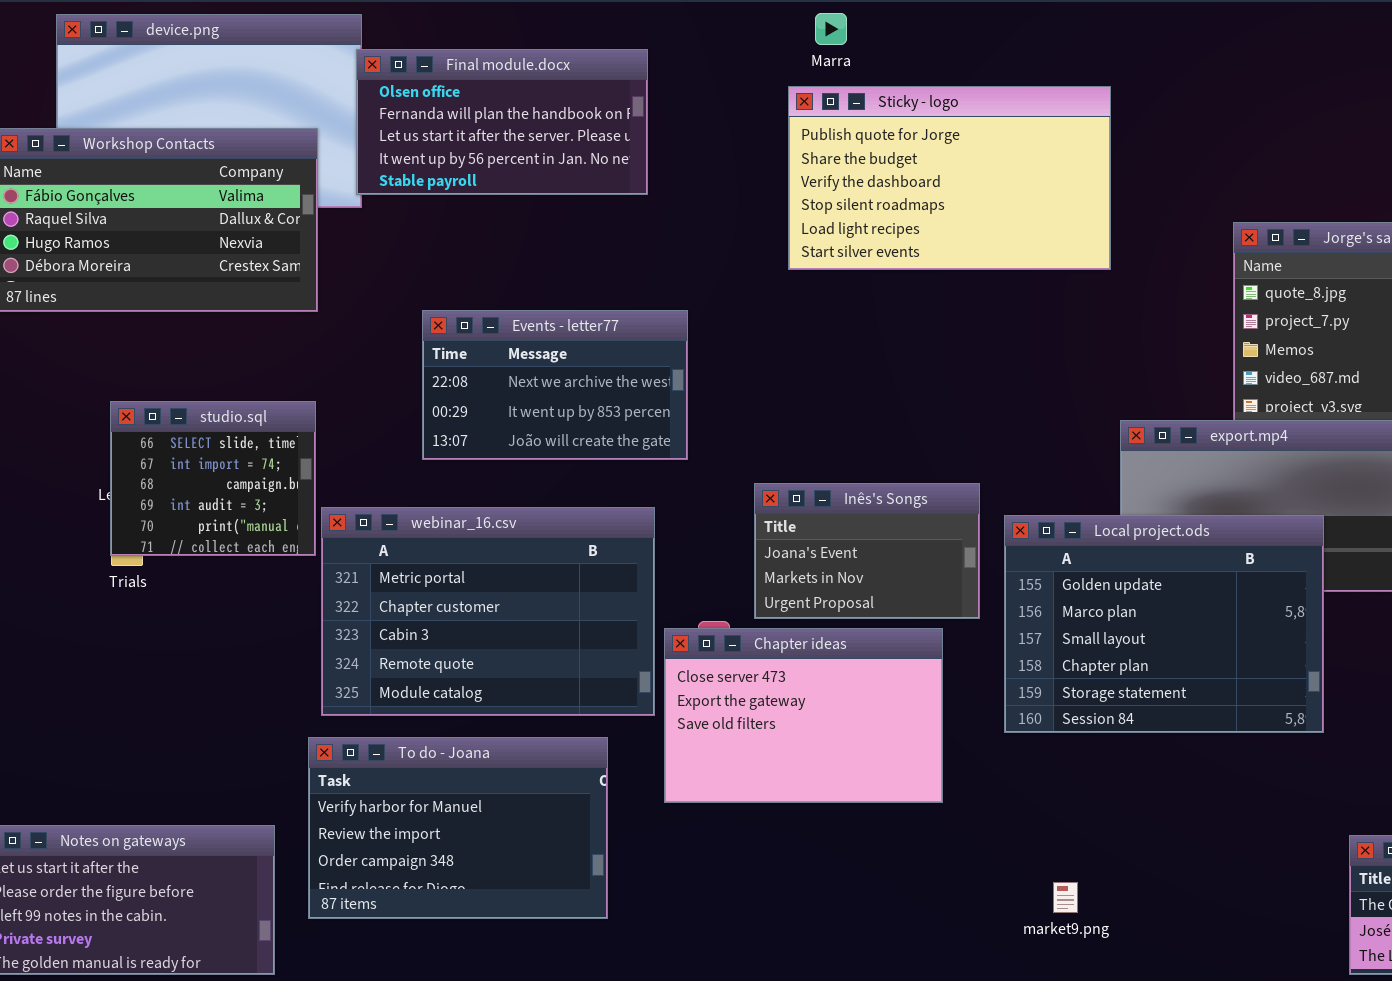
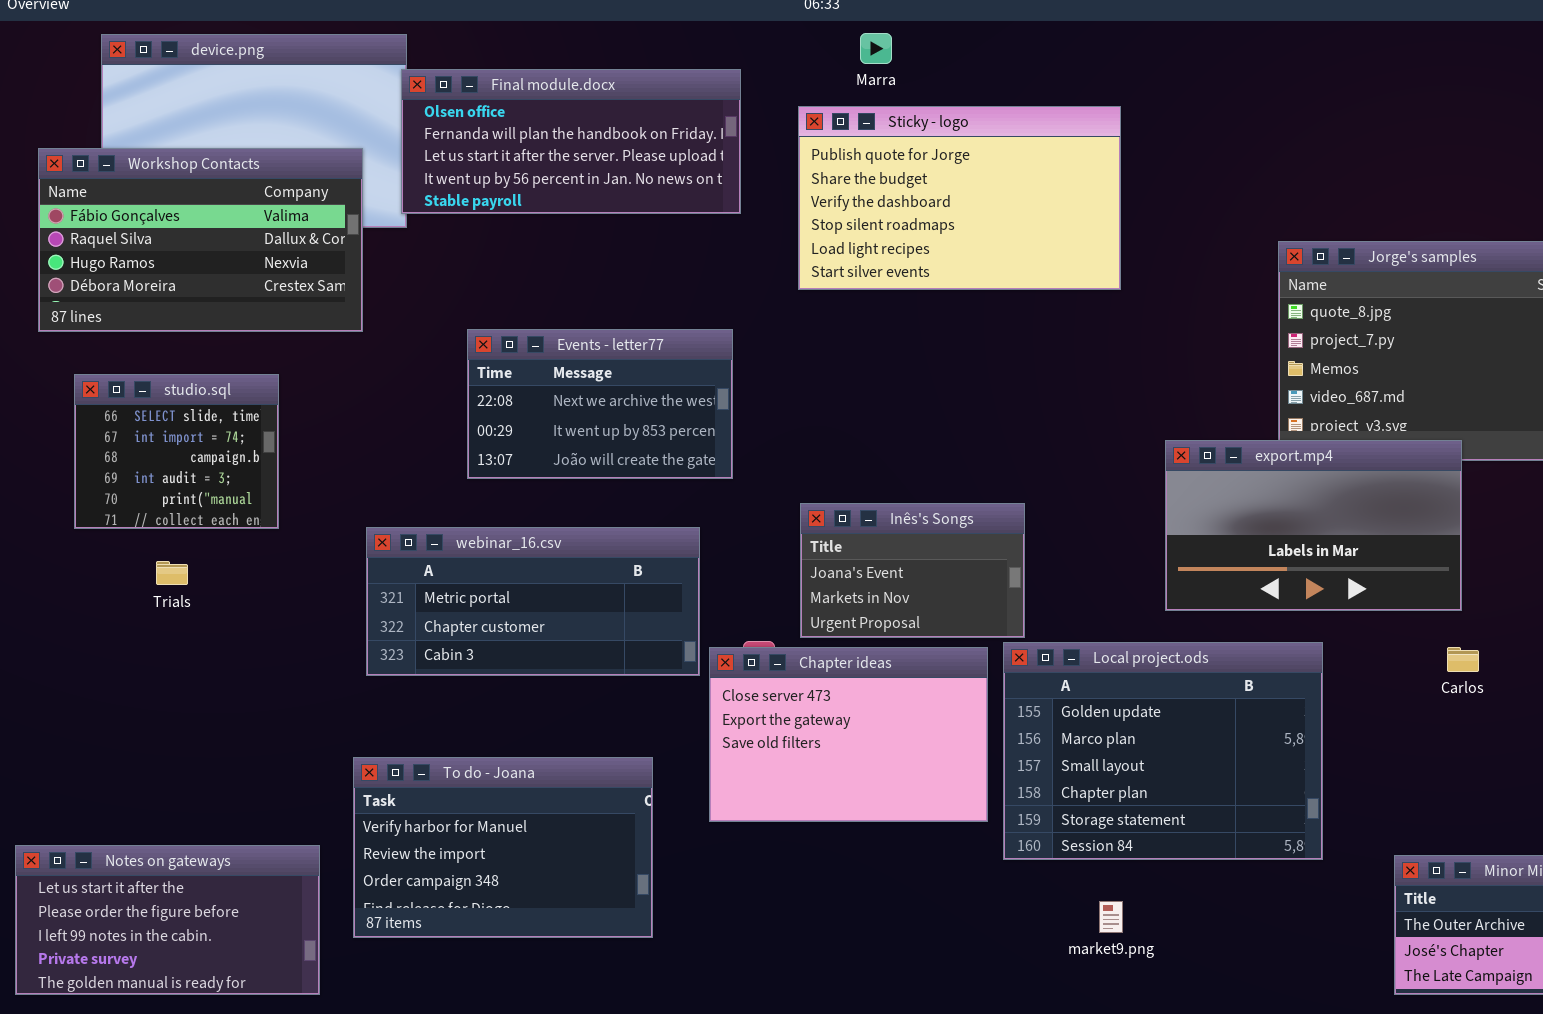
Final module.docx: [356,49,648,195] -> [401,69,741,214], resized
Sticky - logo: [788,86,1111,270] -> [798,106,1121,290], moved
studio.sql: [110,401,316,556] -> [74,374,279,529], moved
webinar_16.csv: [321,507,655,716] -> [366,527,700,676], resized
Local project.ods: [1004,515,1324,733] -> [1003,642,1323,860], moved

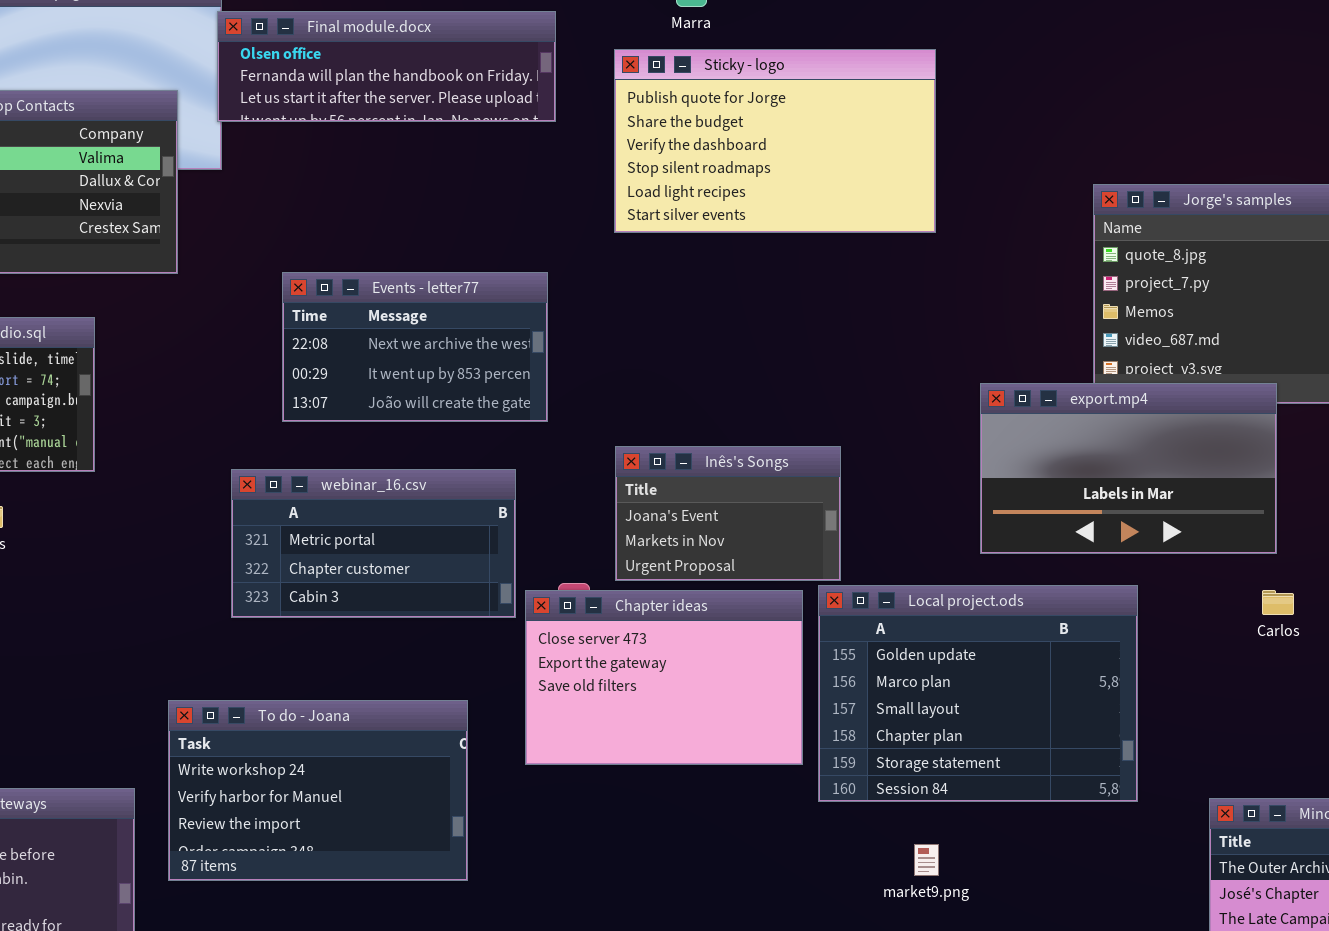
Final module.docx: [401,69,741,214] -> [217,11,556,122], resized
webinar_16.csv: [366,527,700,676] -> [231,469,516,618], resized
To do - Joana: [353,757,653,938] -> [168,700,468,881], scrolled up 1 row

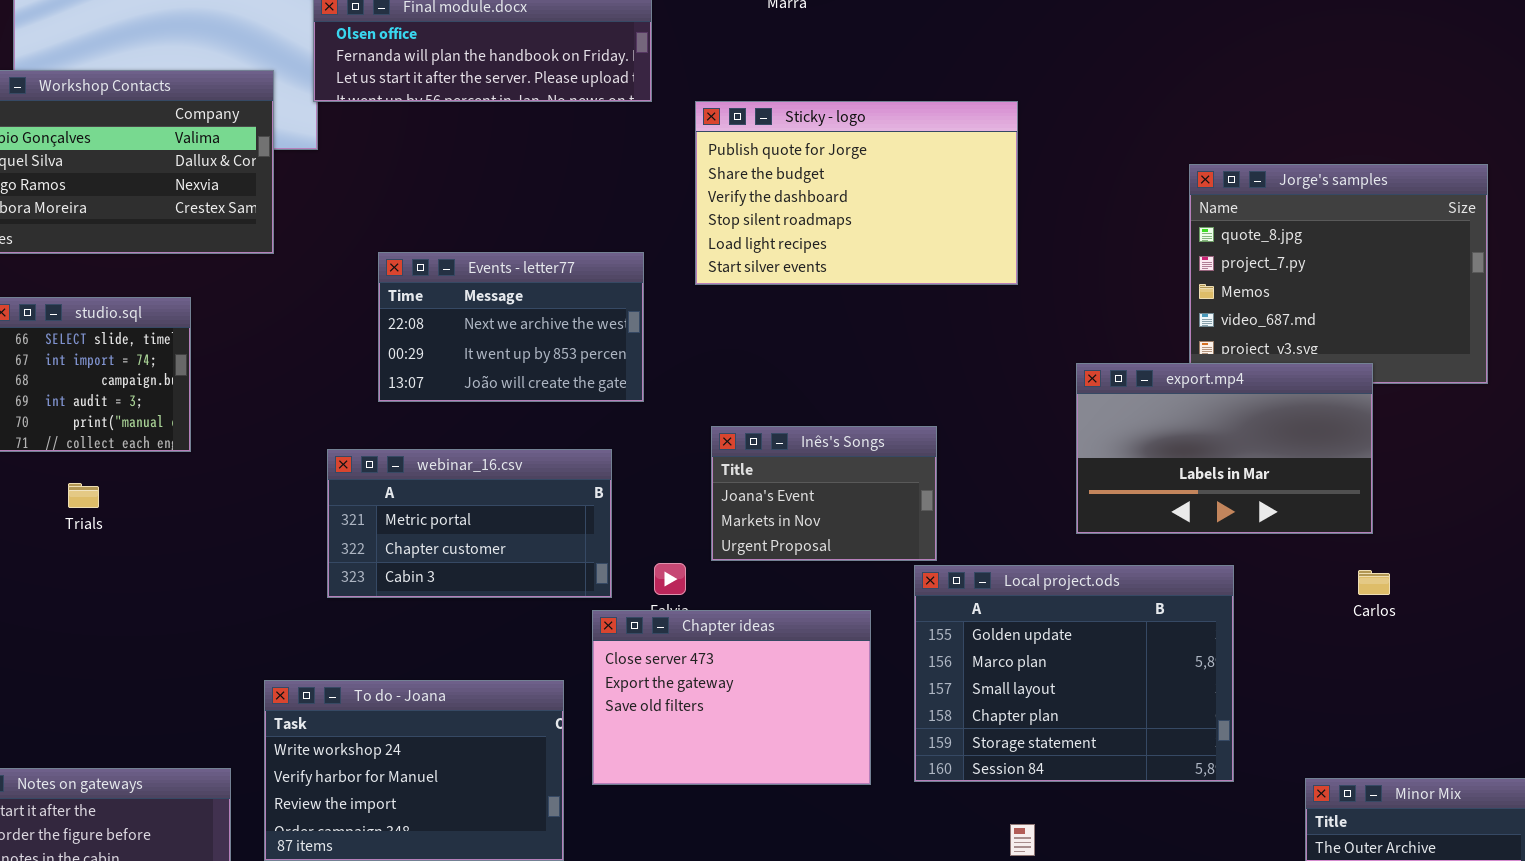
Sticky - logo: [614,49,936,233] -> [695,101,1018,285], moved
Chapter ideas: [525,590,803,765] -> [592,610,871,785], moved

